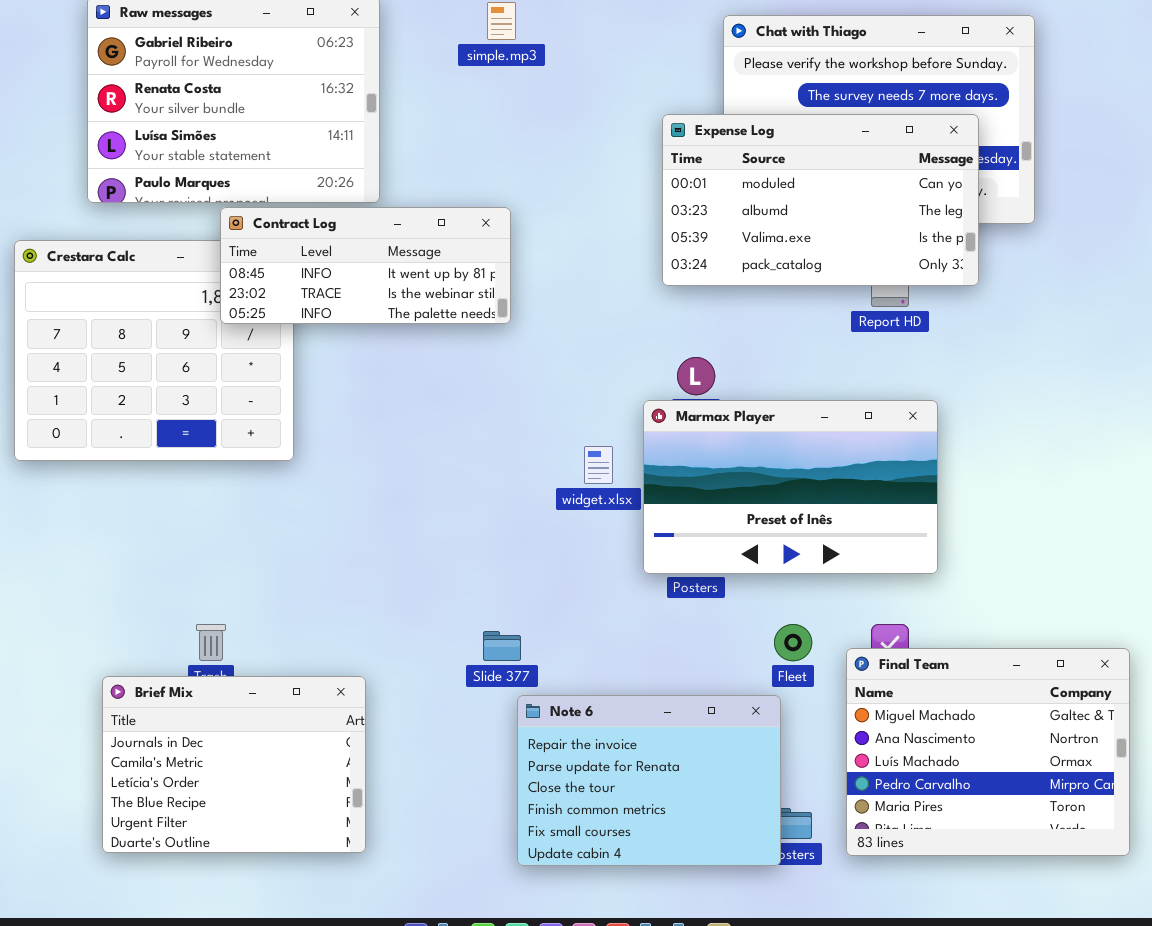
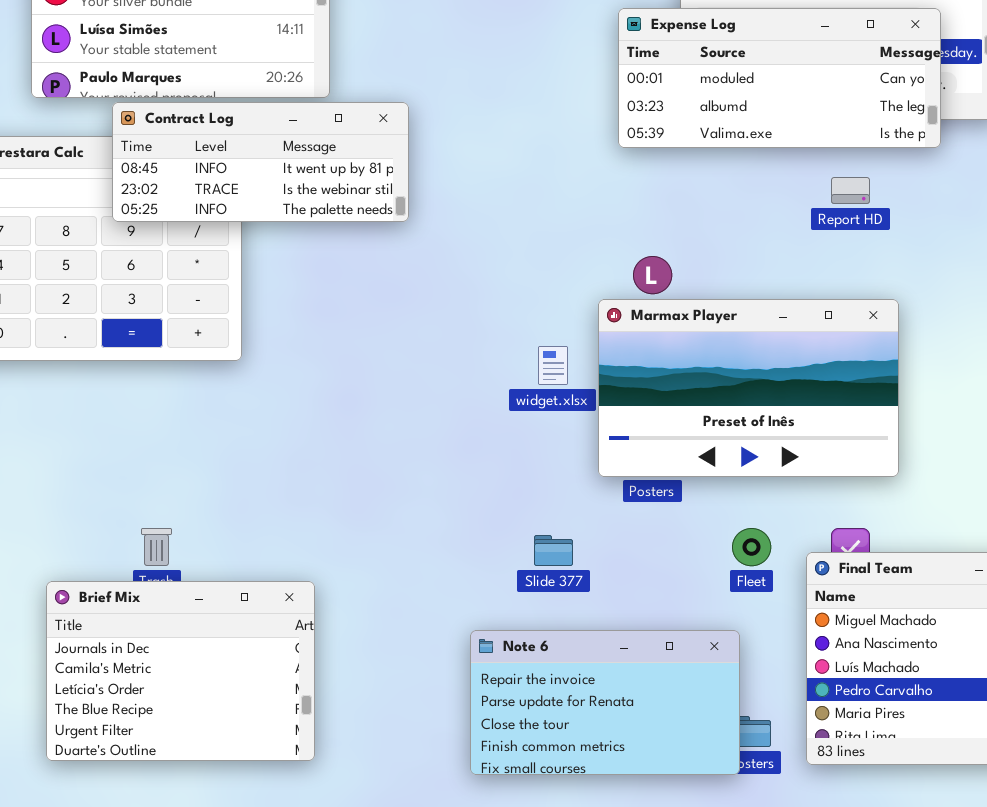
Expense Log: [662,114,979,286] -> [618,8,941,148], resized
Contract Log: [220,207,511,324] -> [112,102,409,222], moved
Slide 377: [483,631,521,661] -> [534,535,573,566], moved
Note 6: [517,695,781,866] -> [470,630,740,775], resized

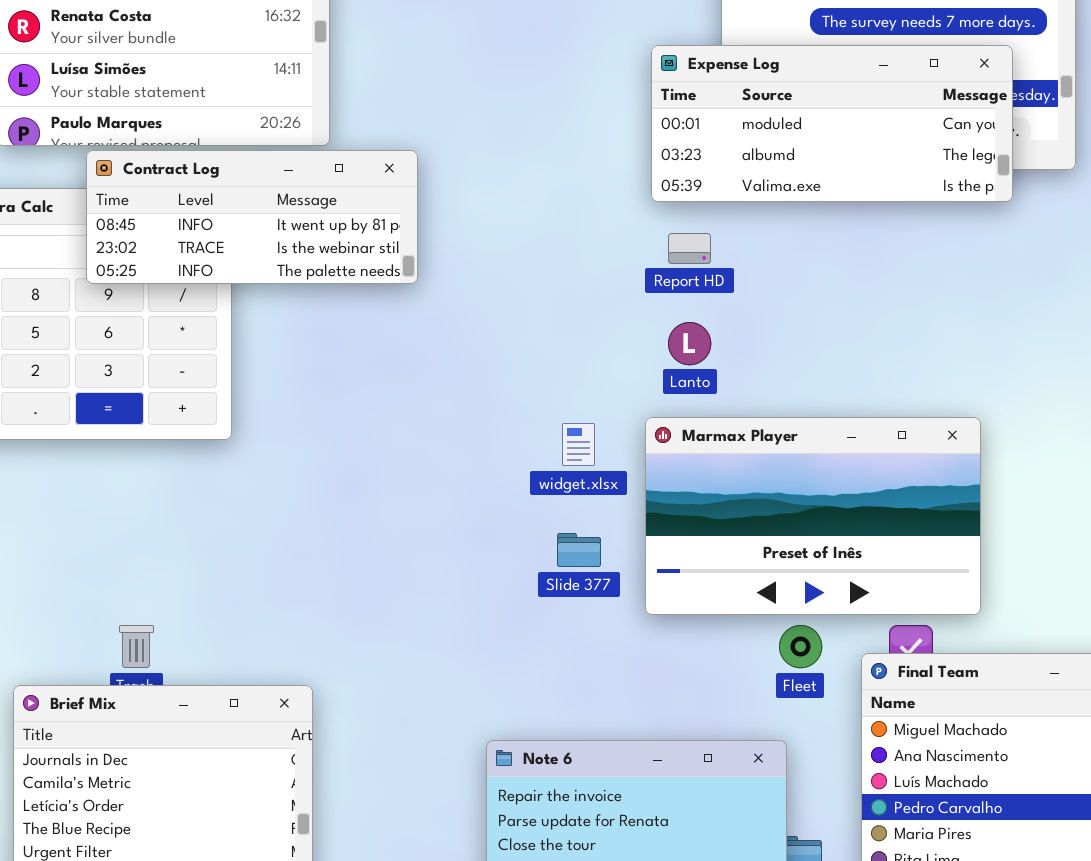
Report HD: [831,177,870,204] -> [668,233,711,264], moved
Marmax Player: [598,299,899,477] -> [645,417,981,615], moved
Slide 377: [534,535,573,566] -> [557,533,601,567], moved

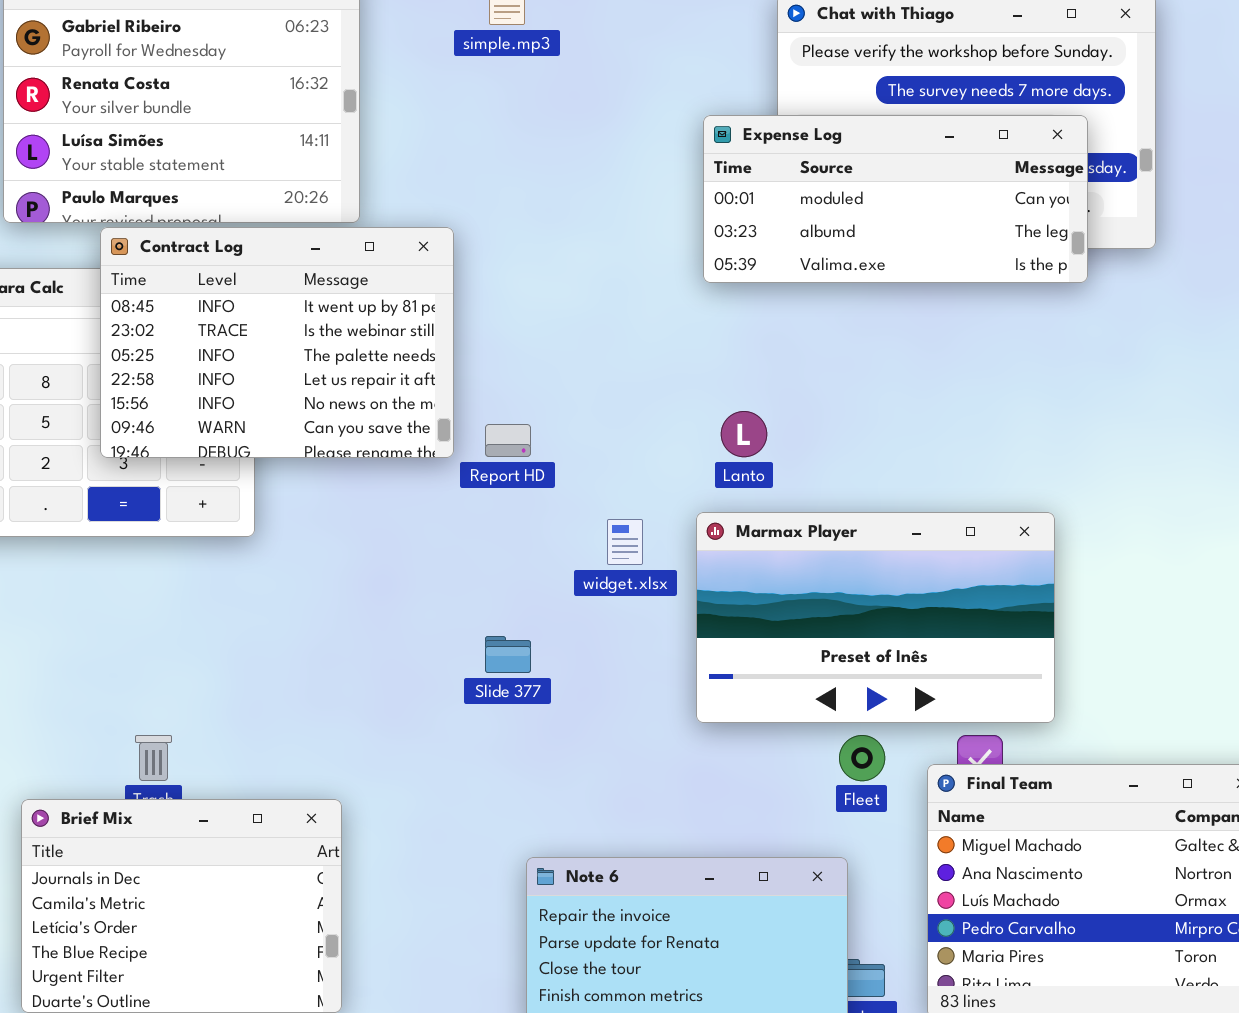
Contract Log: [86,150,418,284] -> [100,227,454,458], resized
Report HD: [668,233,711,264] -> [485,424,531,457], moved
Slide 377: [557,533,601,567] -> [485,636,531,673], moved

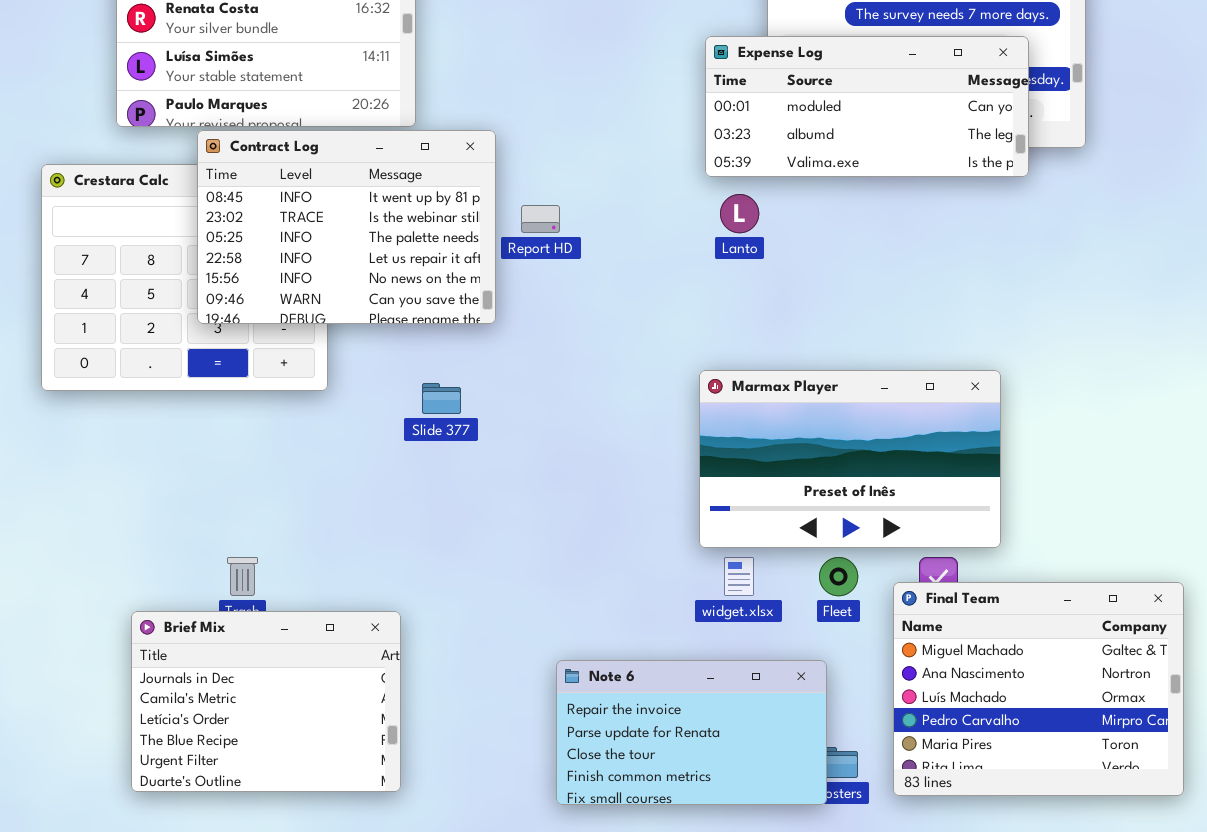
Lanto: [721,411,767,457] -> [720,194,759,233], moved
Report HD: [485,424,531,457] -> [521,205,560,233], moved
widget.xlsx: [607,519,643,565] -> [724,557,754,596], moved
Slide 377: [485,636,531,673] -> [422,383,461,414], moved

